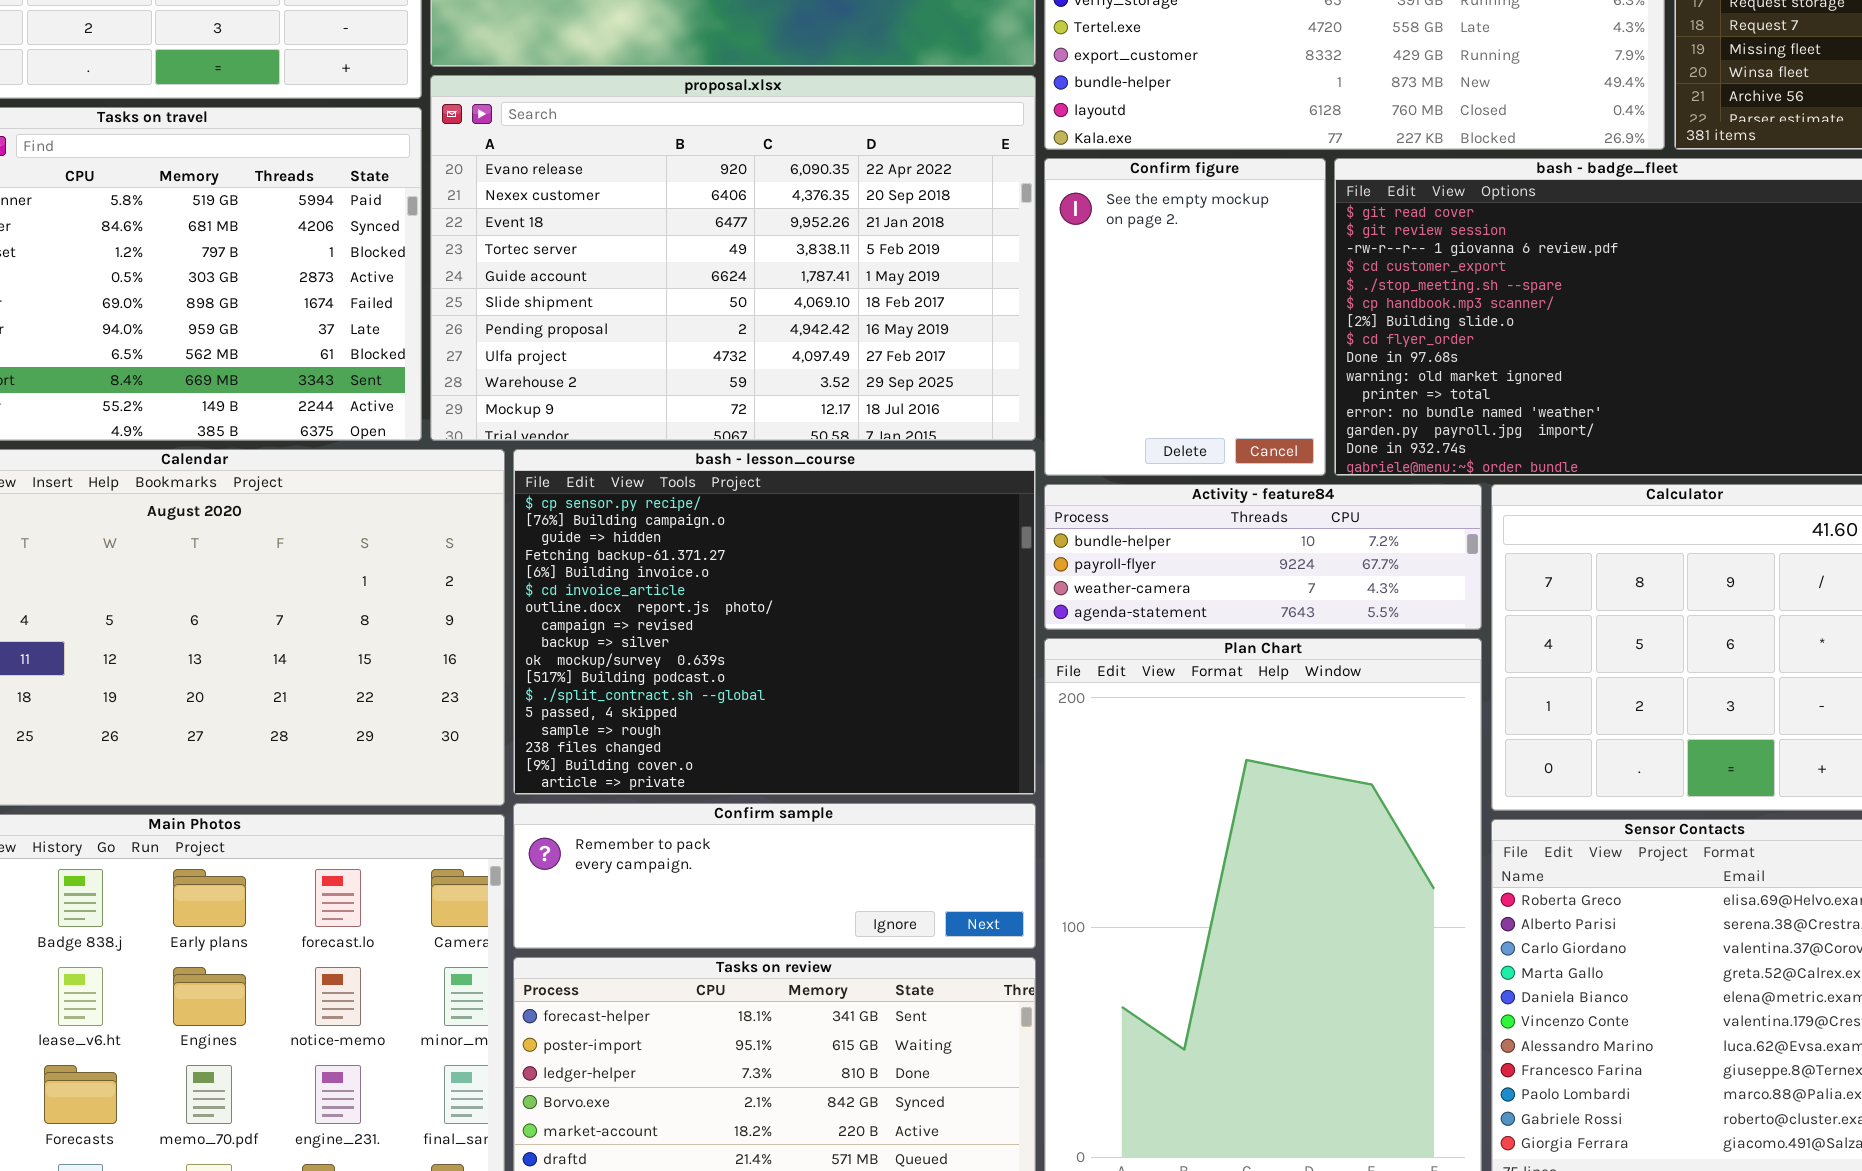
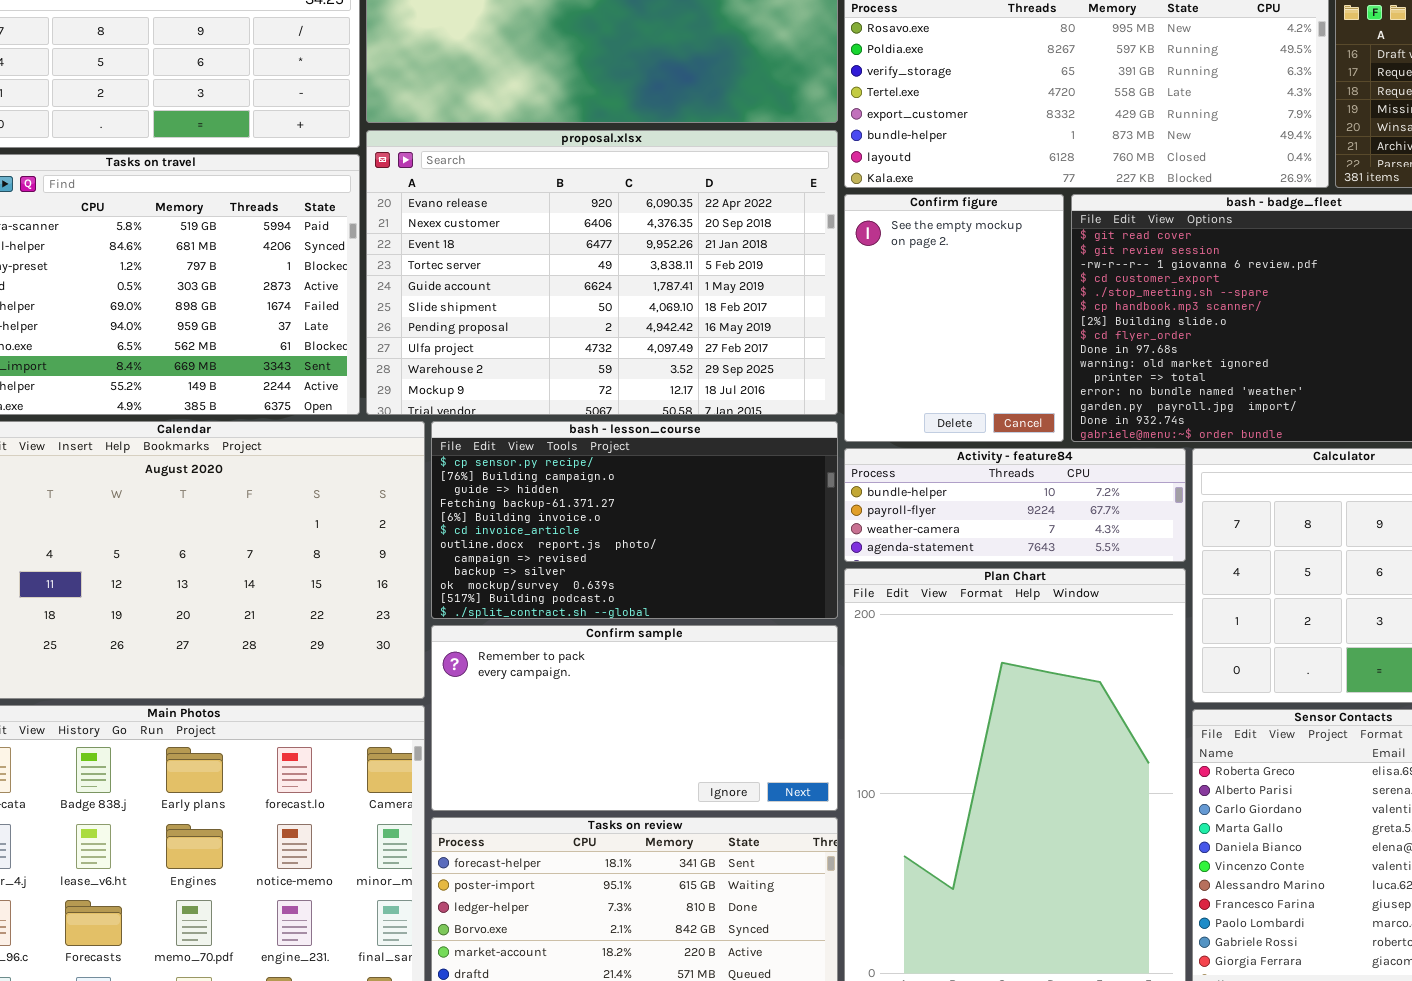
bash - lesson_course: [513,449,1036,795] -> [431,421,838,619], resized
Confirm sample: [513,803,1036,949] -> [431,625,838,811], resized

